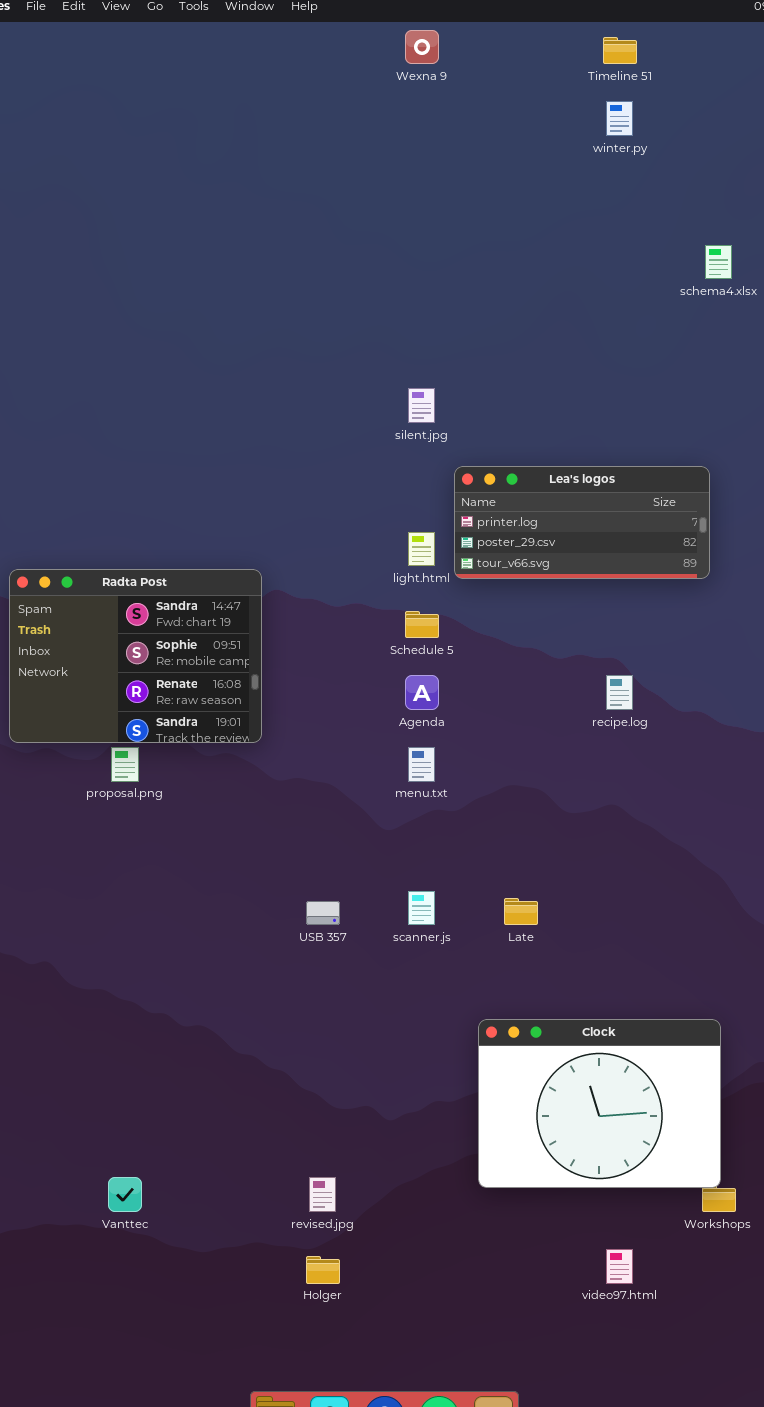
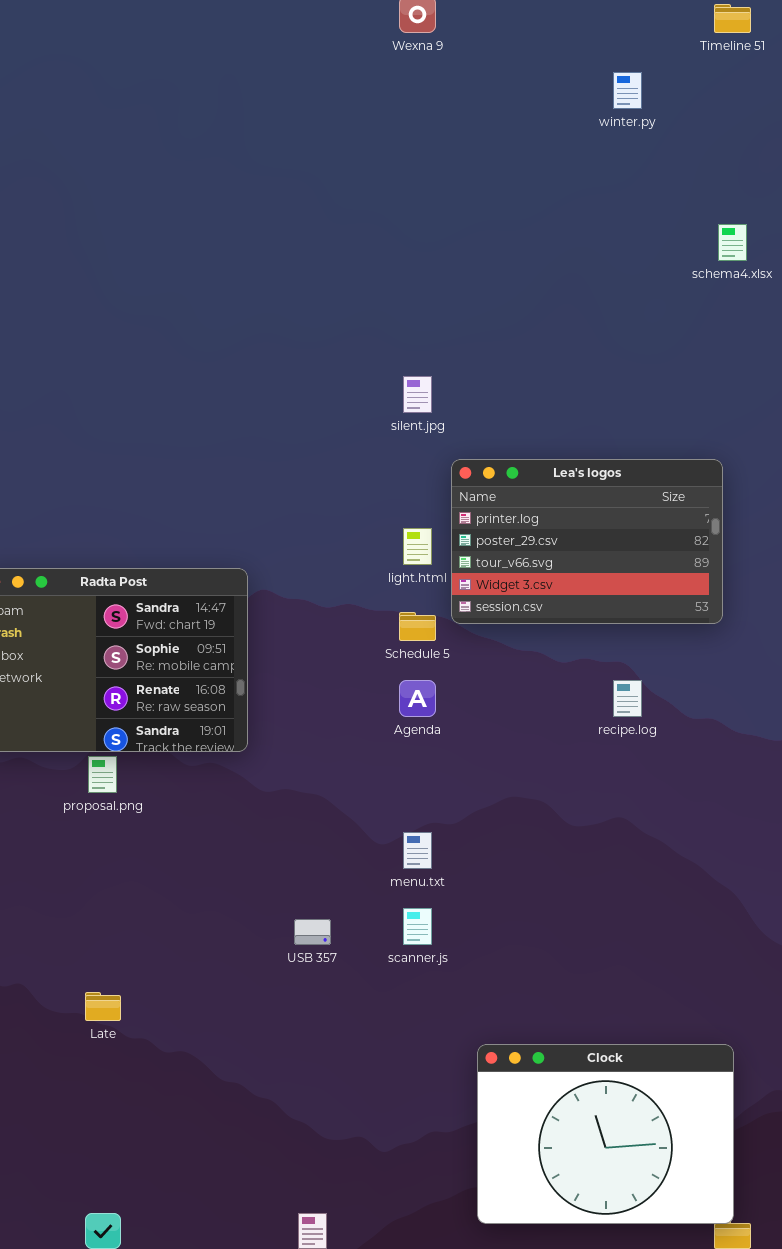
Timeline 51: [603,37,637,64] -> [714,4,751,33], moved
Lea's logos: [454,466,710,579] -> [451,459,723,624], resized
menu.txt: [408,747,435,782] -> [403,832,432,869], moved
Late: [504,898,538,925] -> [85,992,121,1021], moved

